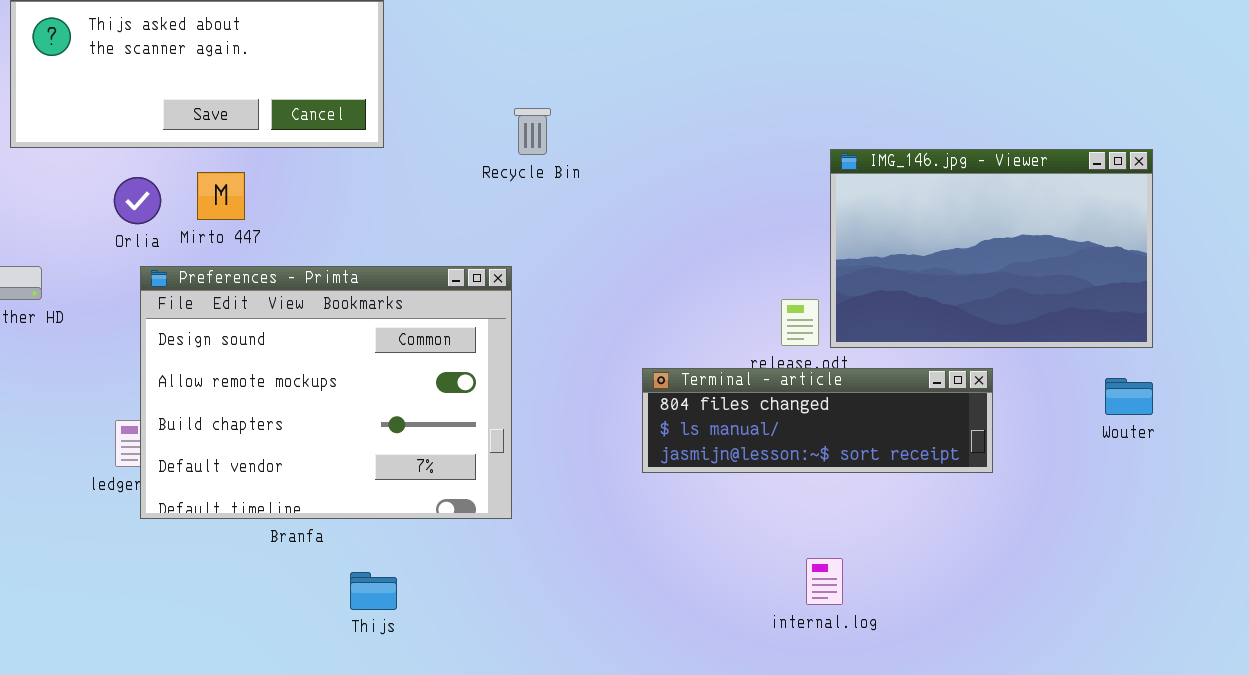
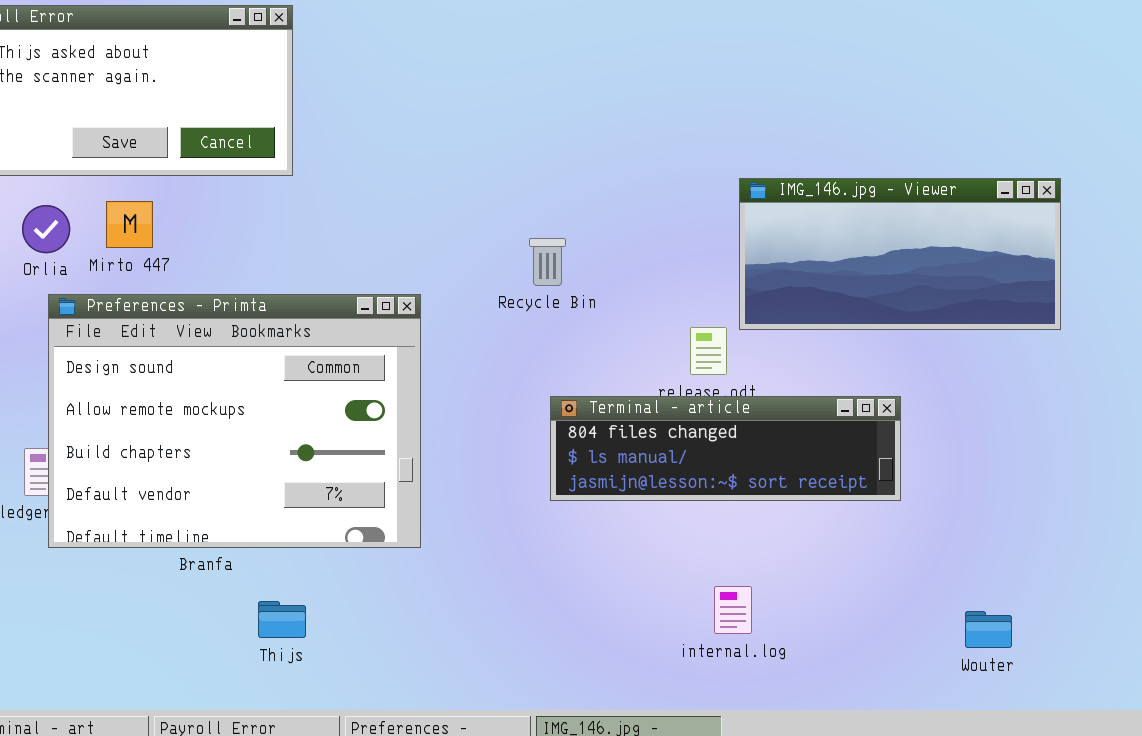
Recycle Bin: [514,108,551,155] -> [529,238,566,286], moved
IMG_146.jpg - Viewer: [830,149,1153,348] -> [739,178,1061,330], resized
Wouter: [1105,378,1153,415] -> [965,611,1012,648], moved

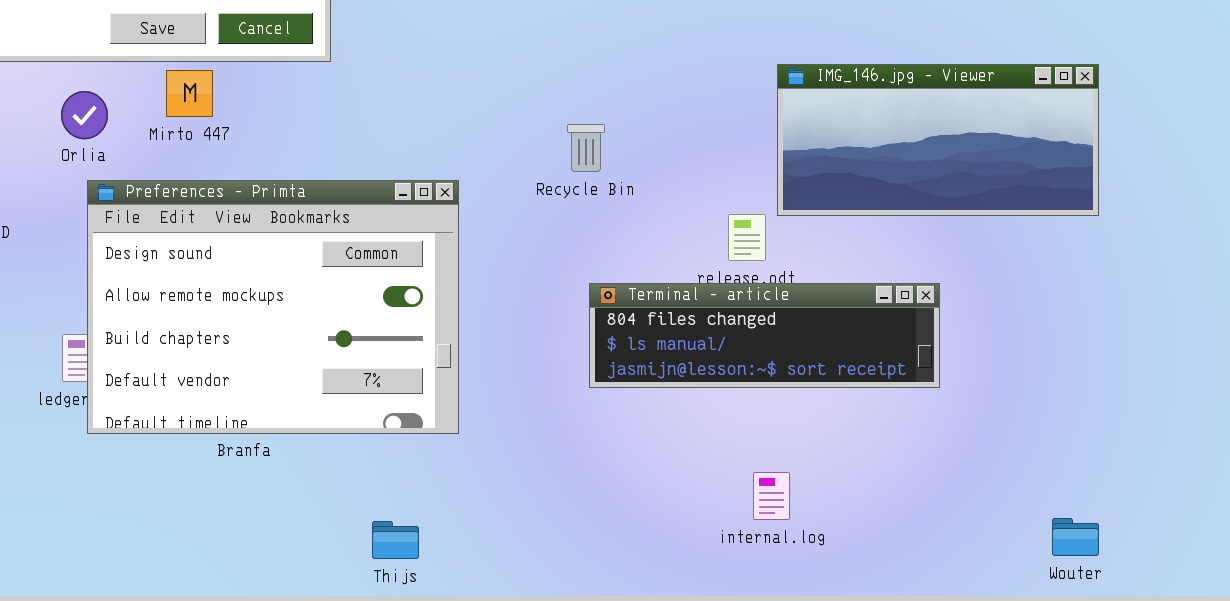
Mirto 447: [106,201,153,248] -> [166,70,213,117], moved
Thijs: [258,601,306,638] -> [372,521,419,559], moved
Wouter: [965,611,1012,648] -> [1052,518,1099,556], moved

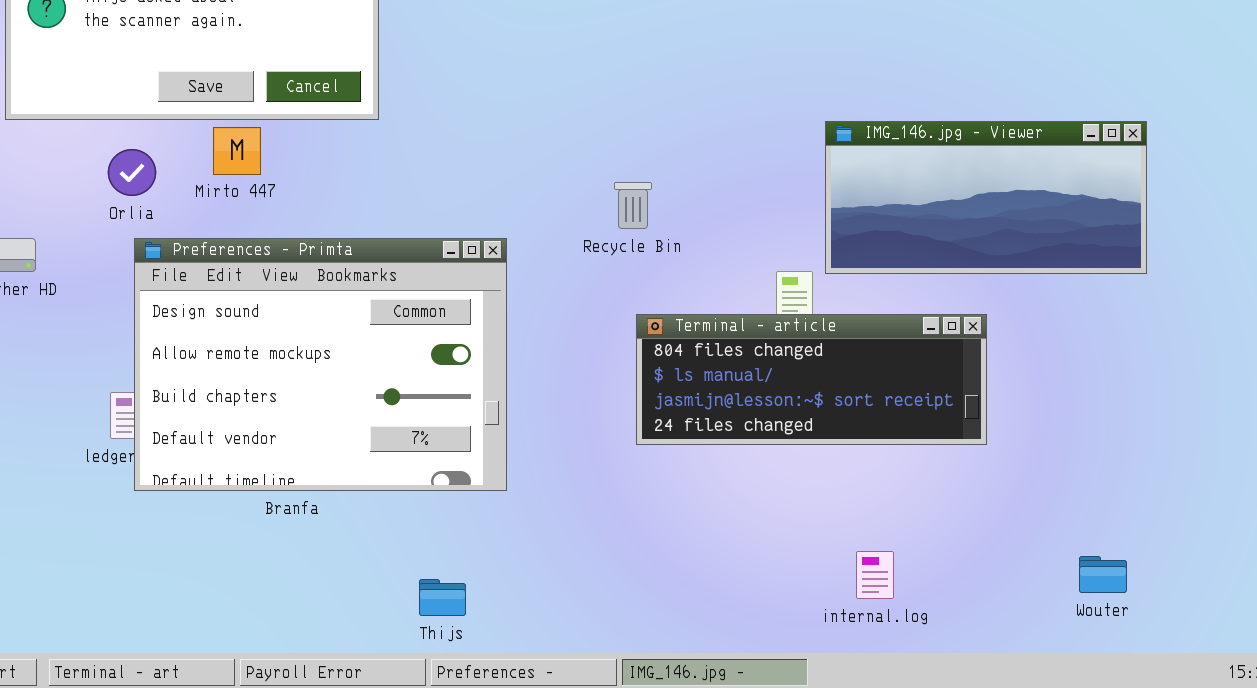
Terminal - article: [589,283,940,388] -> [636,314,987,445], resized
internal.log: [753,472,790,520] -> [856,551,894,599], moved
Wouter: [1052,518,1099,556] -> [1079,556,1127,593], moved

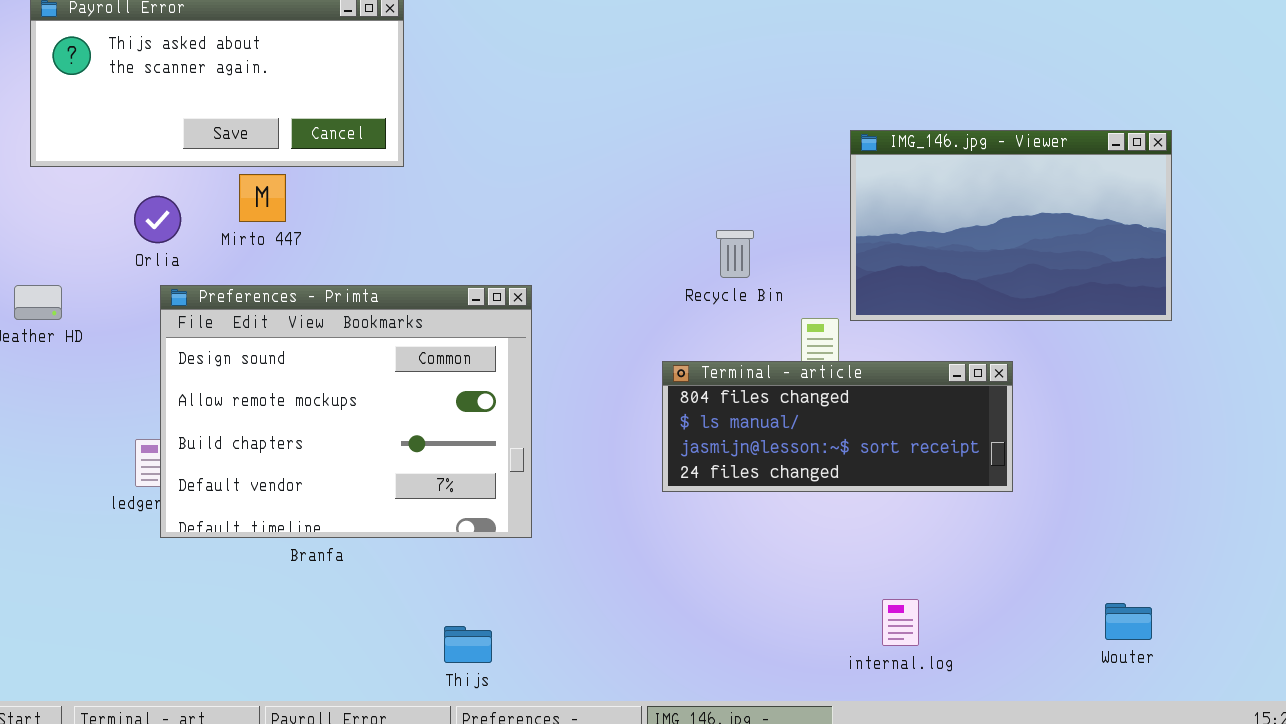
IMG_146.jpg - Viewer: [825,121,1147,274] -> [850,130,1172,321], resized
Recycle Bin: [614,182,652,229] -> [716,230,754,278], moved

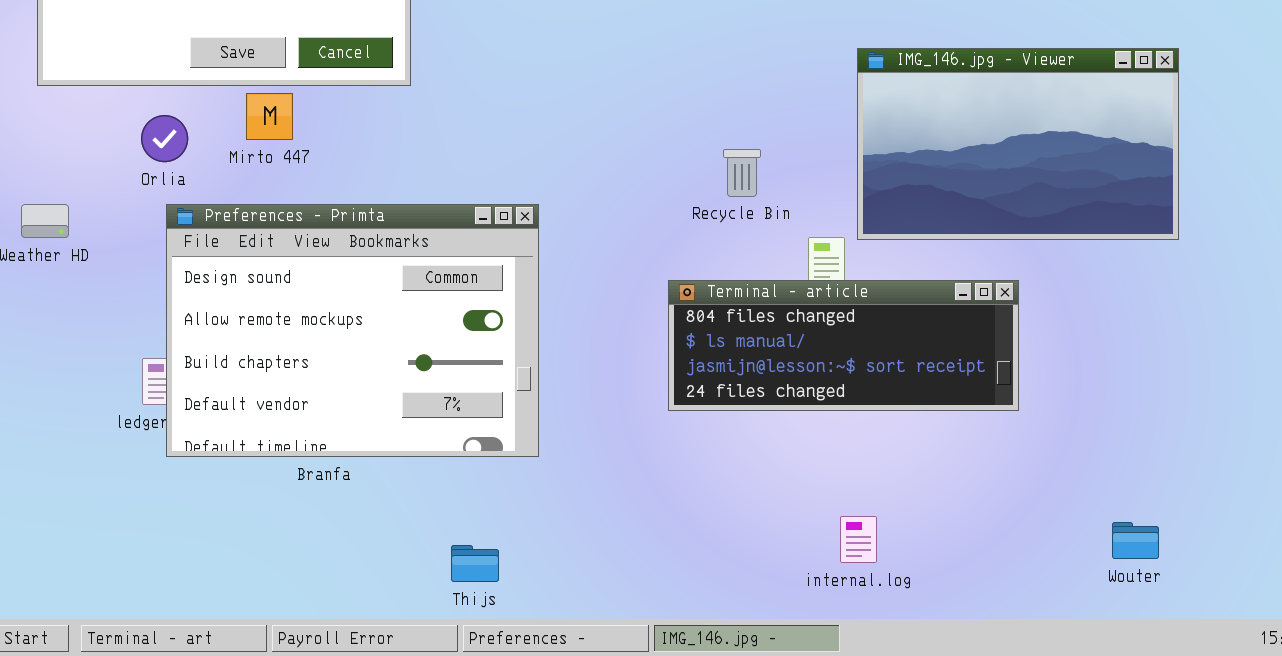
internal.log: [882,599,919,646] -> [840,516,877,563], moved

